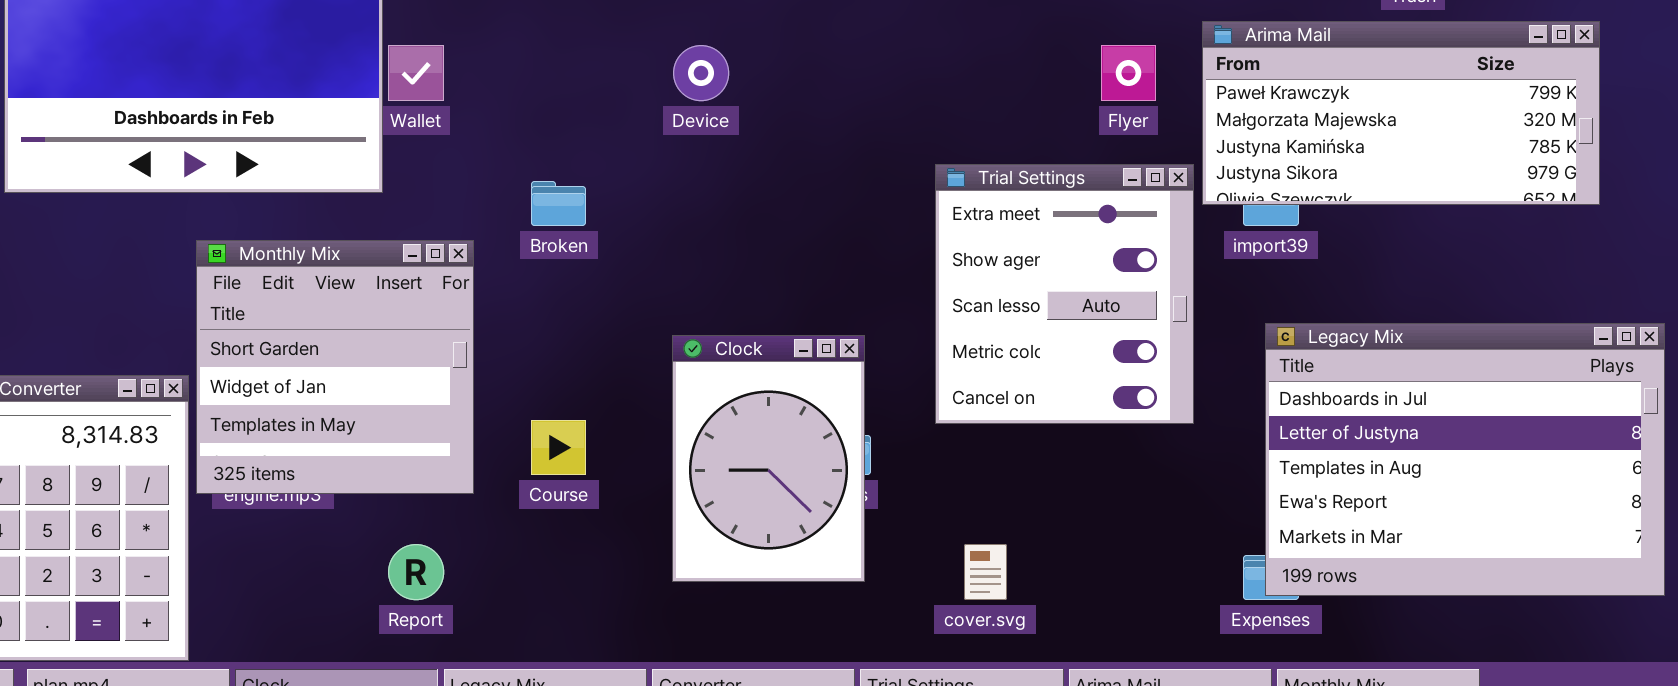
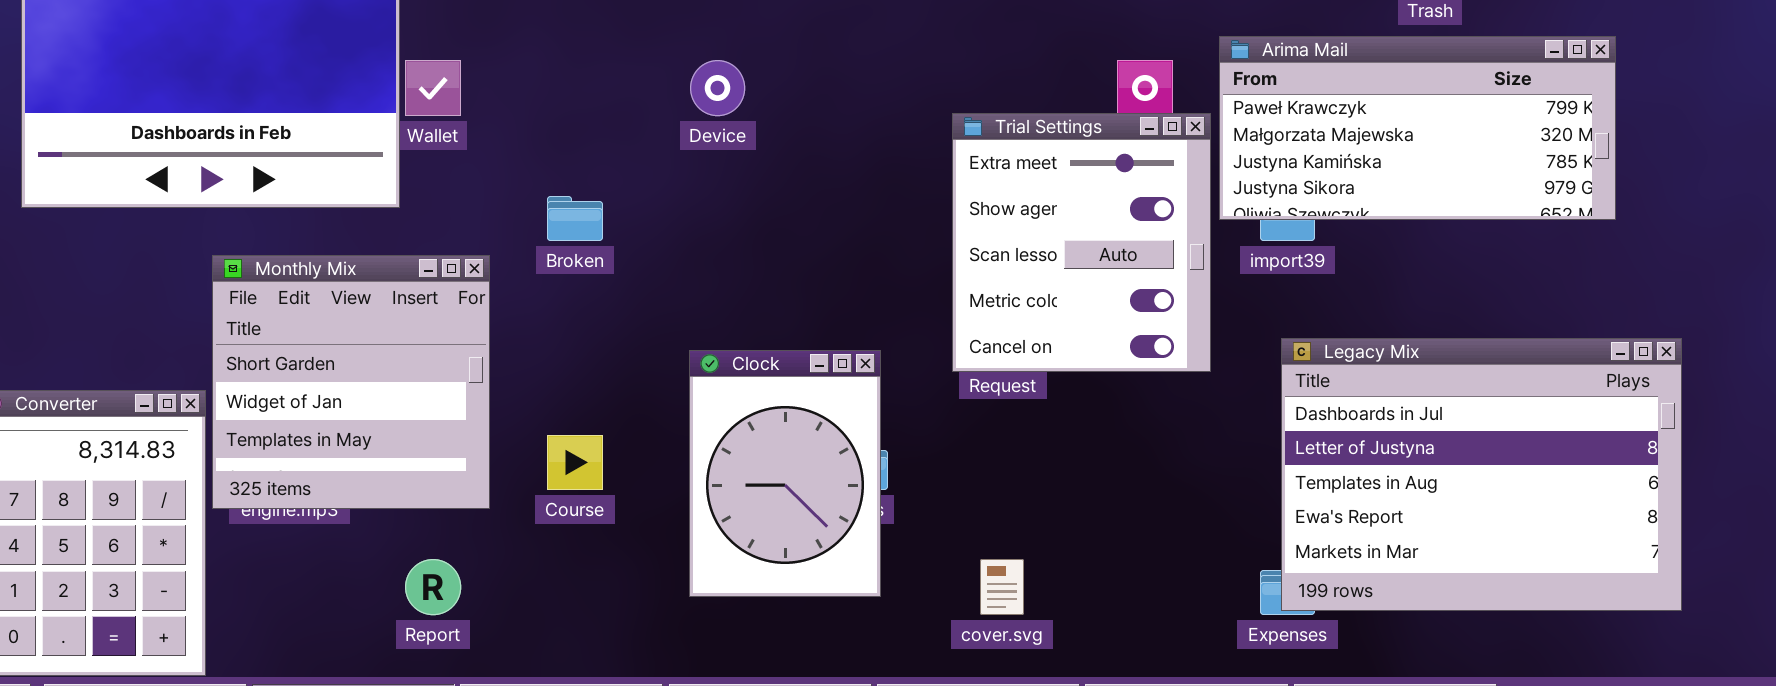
Trial Settings: [935,164,1194,424] -> [952,113,1211,372], moved

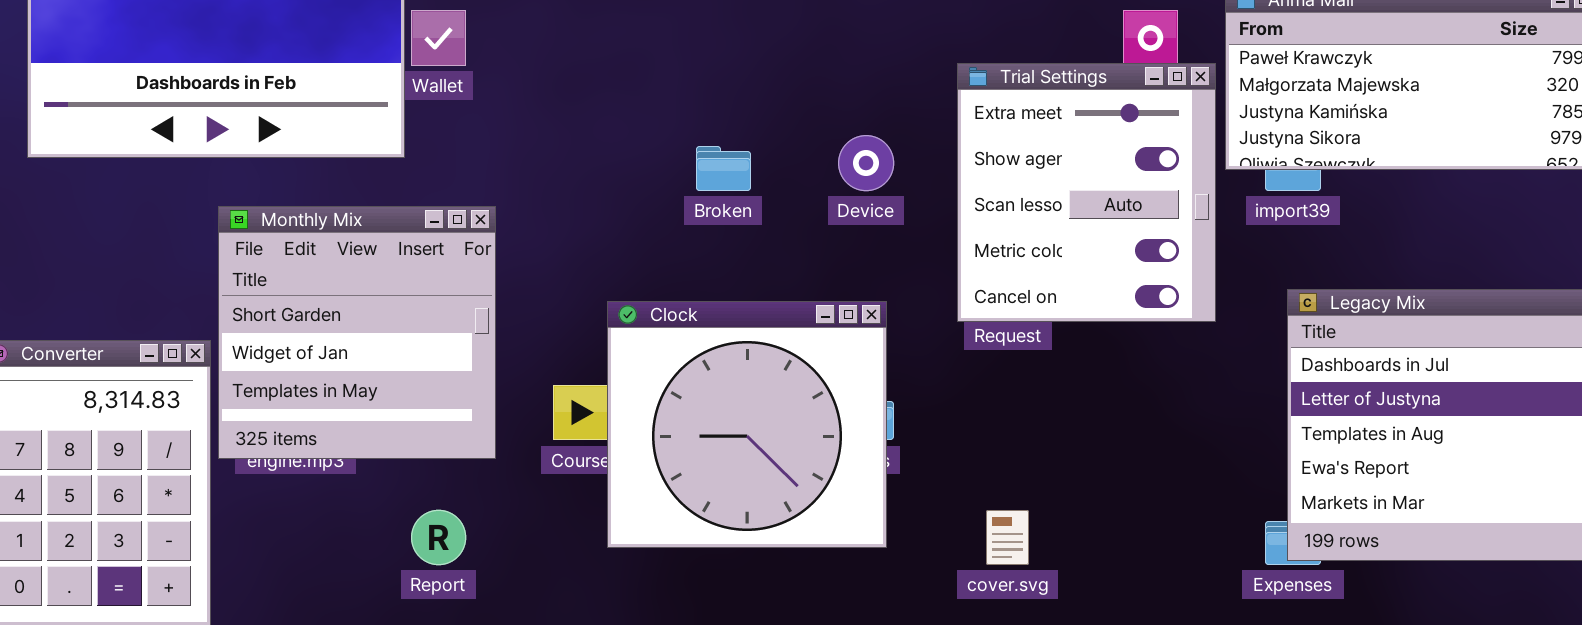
Device: [690,60,745,116] -> [838,135,894,191], moved
Broken: [547,196,603,241] -> [696,146,751,191], moved
Clock: [689,350,881,597] -> [607,301,887,548], resized

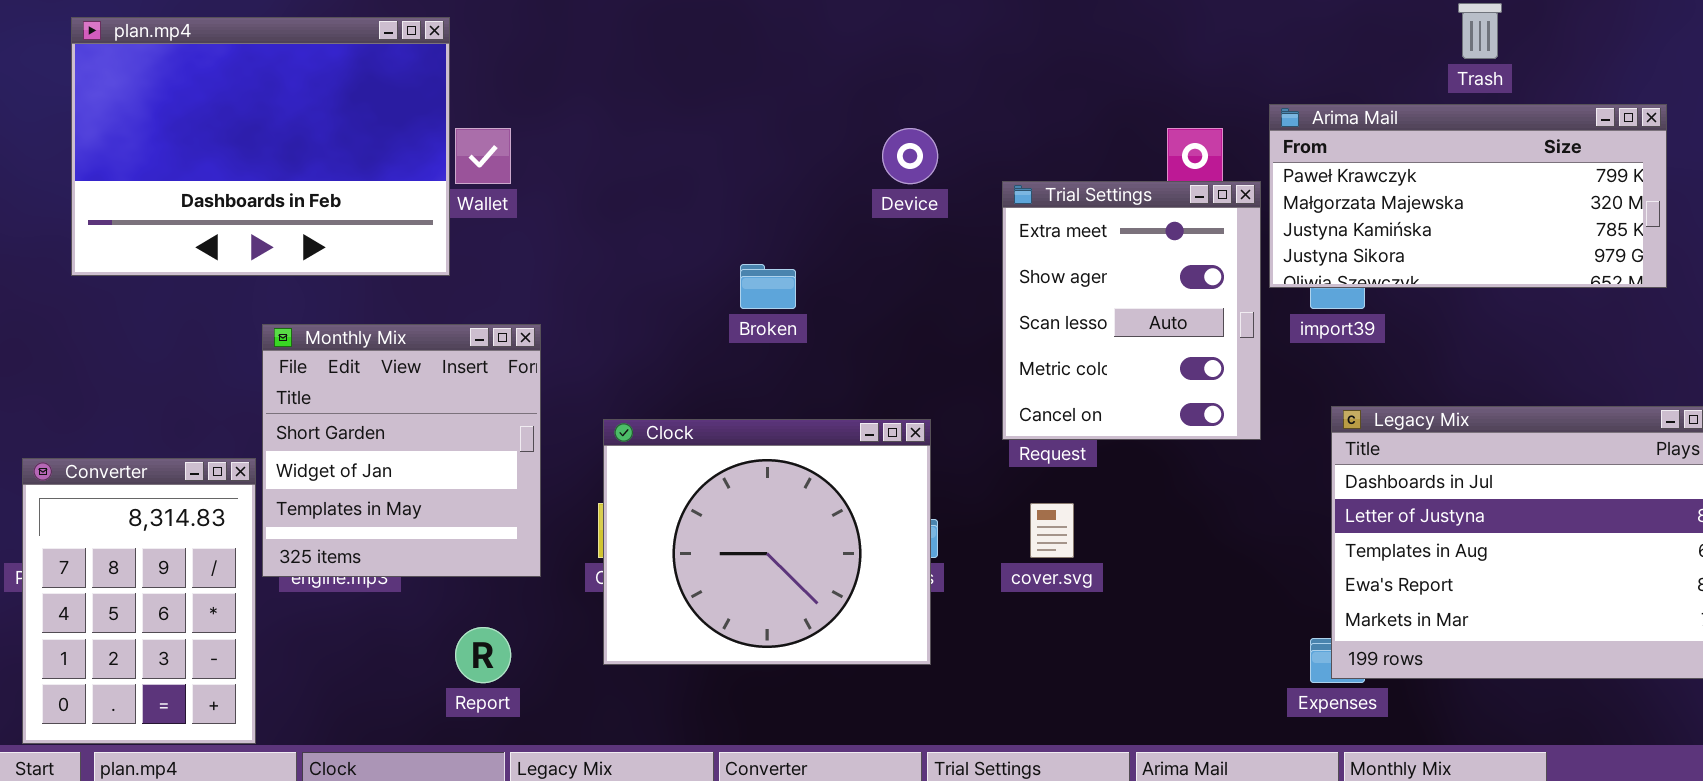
Device: [838,135,894,191] -> [882,128,938,184], moved
Clock: [607,301,887,548] -> [603,419,931,665], resized
cover.svg: [986,510,1029,565] -> [1030,503,1074,558], moved

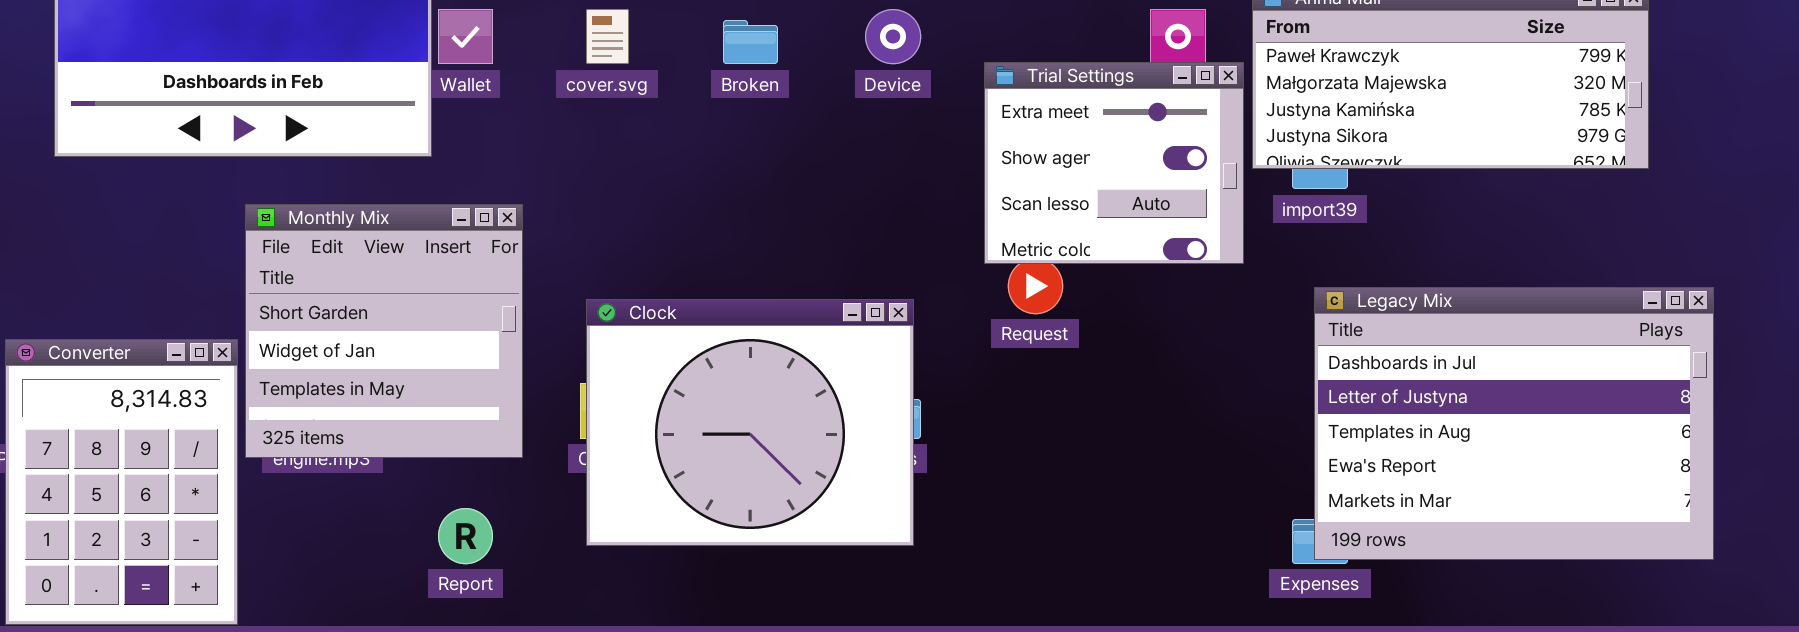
Trial Settings: [1002,181,1261,440] -> [984,62,1244,264], resized
Broken: [740,264,796,309] -> [723,20,778,64], moved
cover.svg: [1030,503,1074,558] -> [586,9,629,64], moved

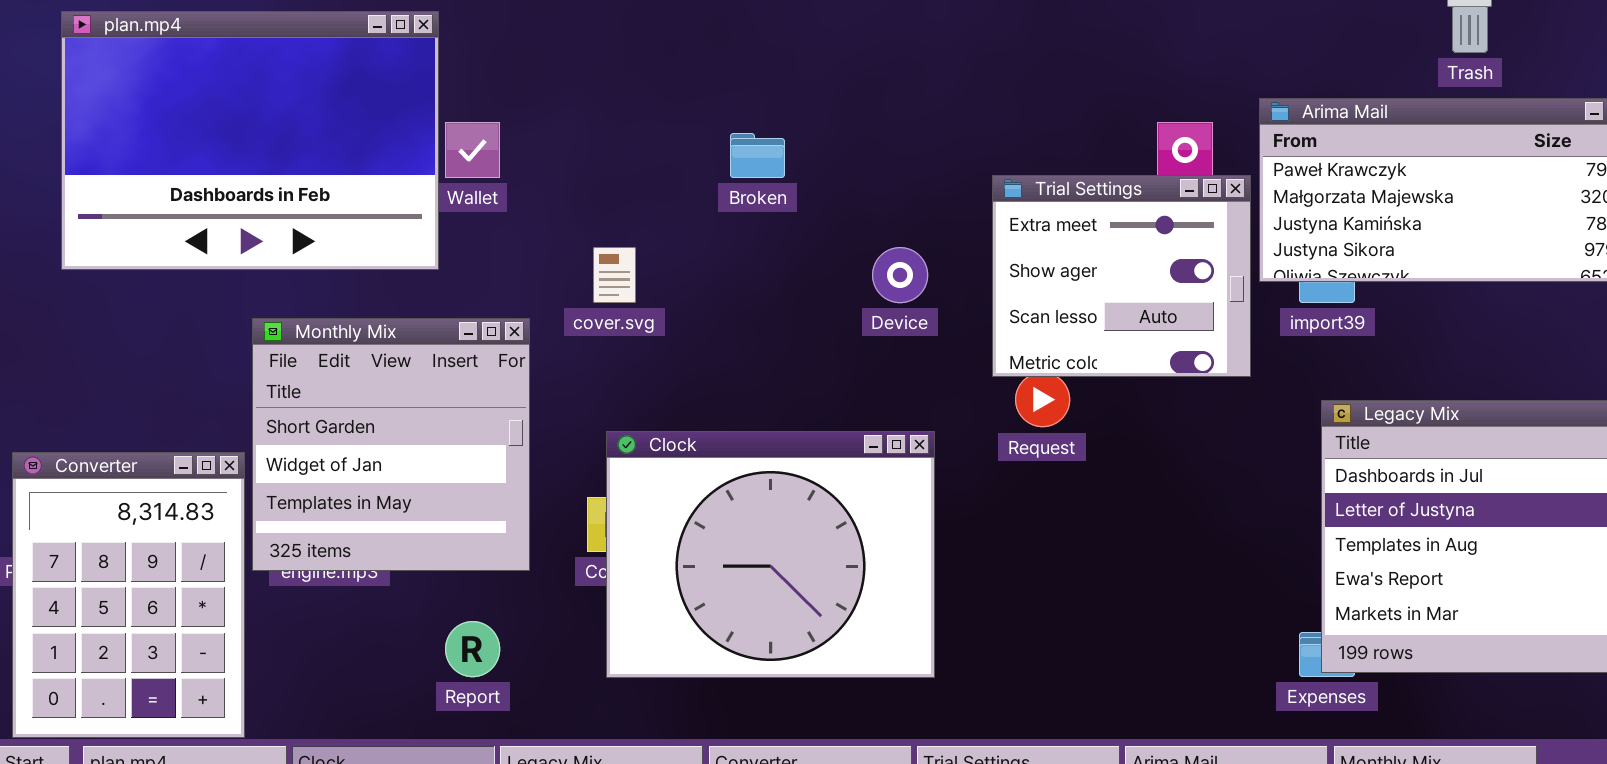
cover.svg: [586,9,629,64] -> [593,247,636,303], moved
Device: [865,9,921,64] -> [872,247,928,303], moved
Clock: [586,299,914,546] -> [606,431,935,678], moved

